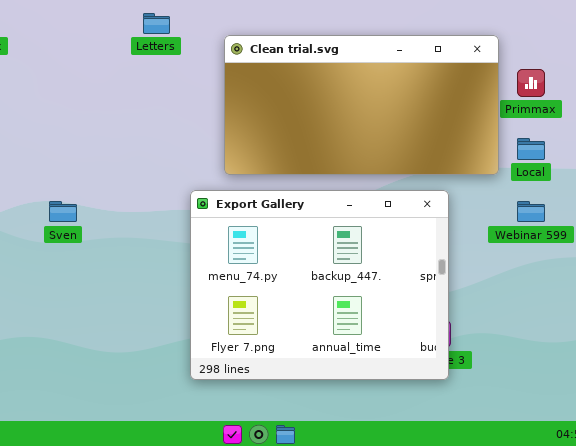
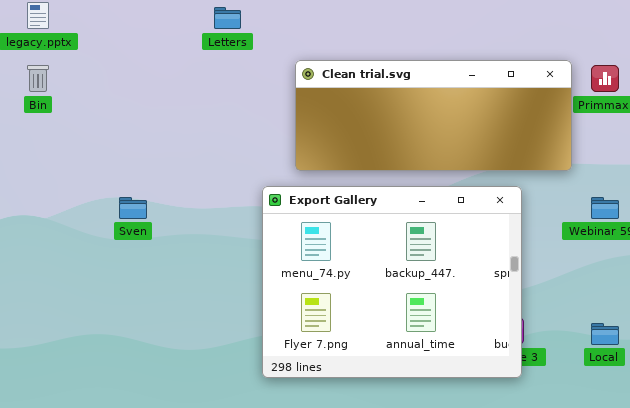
Clean trial.svg: [224,35,499,175] -> [295,60,572,171], resized
Local: [517,138,545,160] -> [591,323,619,345], moved

